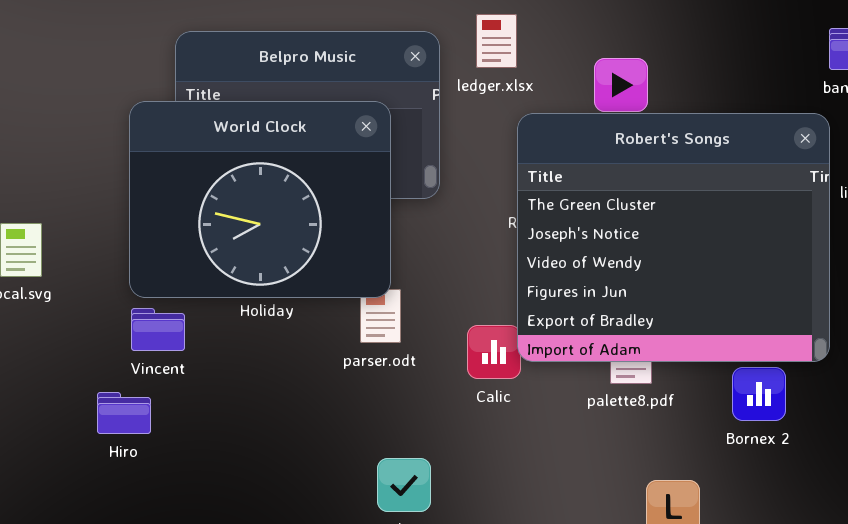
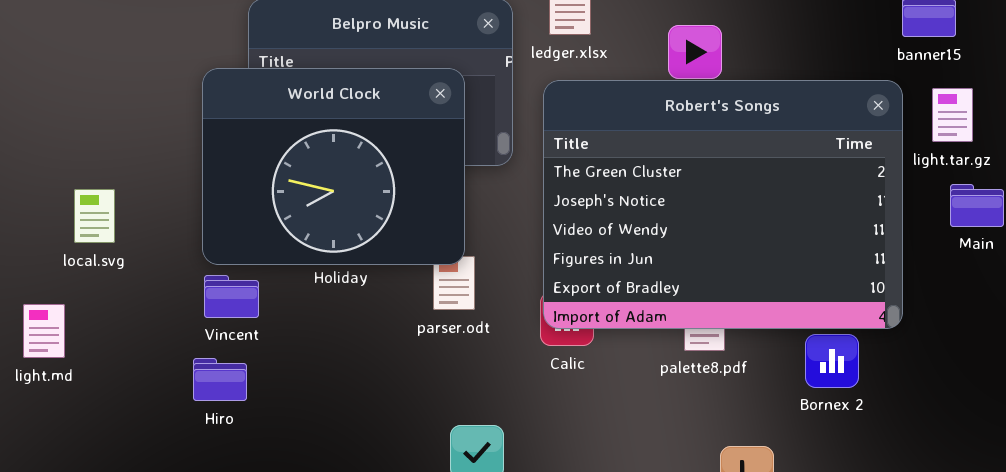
Robert's Songs: [517,113,830,362] -> [543,80,903,329], resized
Hiro: [97,392,151,434] -> [193,358,247,401], moved

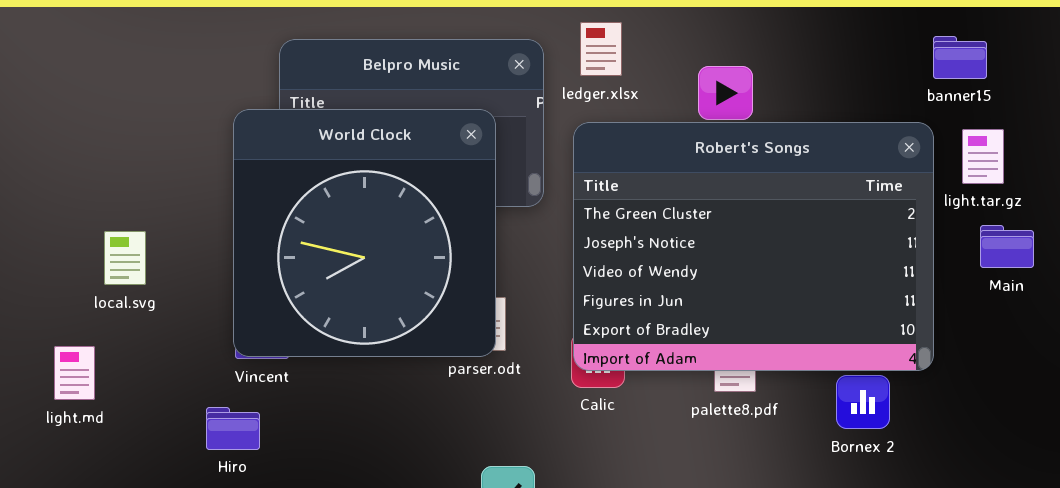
World Clock: [202,68,465,265] -> [233,109,496,357], resized
Hiro: [193,358,247,401] -> [206,407,260,450], moved

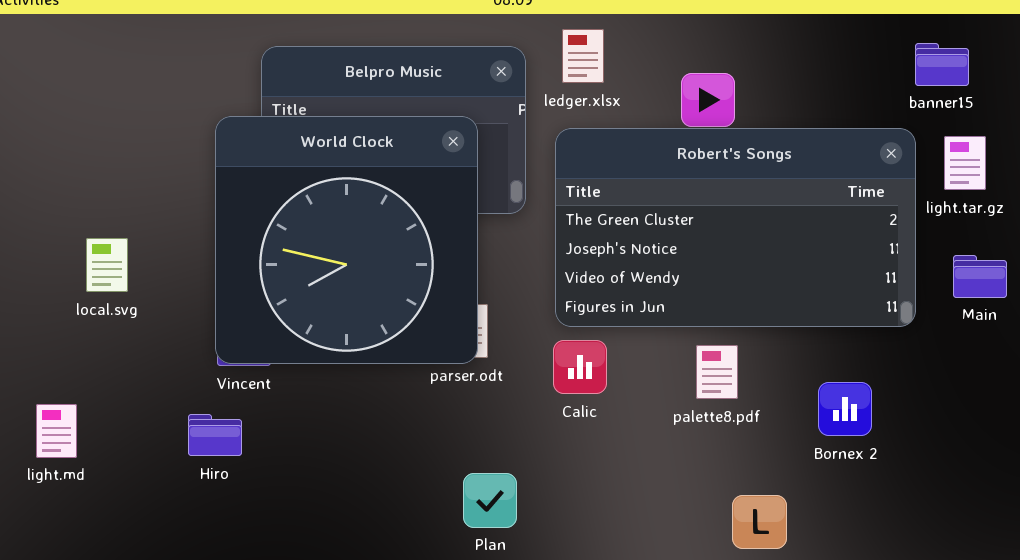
Robert's Songs: [573,122,934,371] -> [555,128,916,327], resized
Main: [980,225,1034,268] -> [953,255,1007,298], moved
light.md: [54,346,95,400] -> [36,404,77,458], moved

